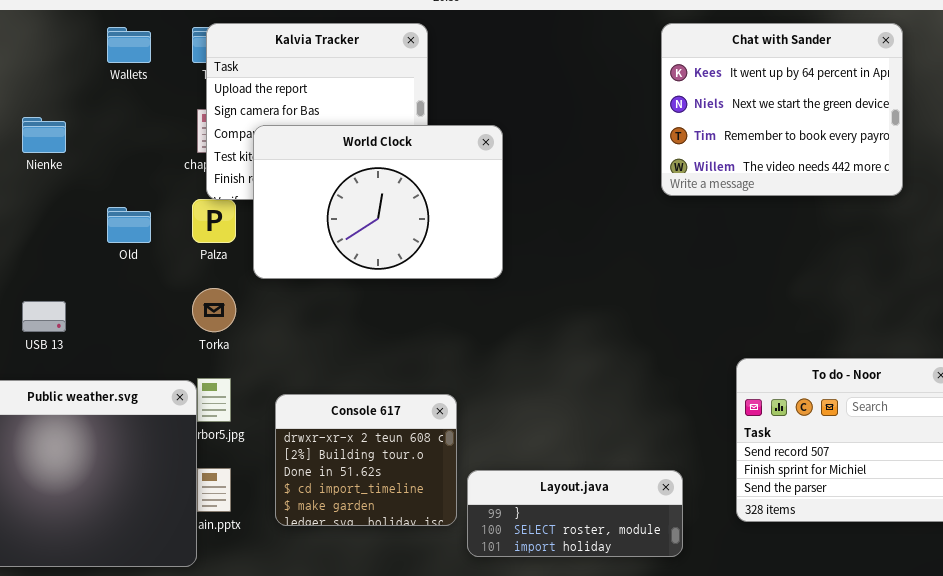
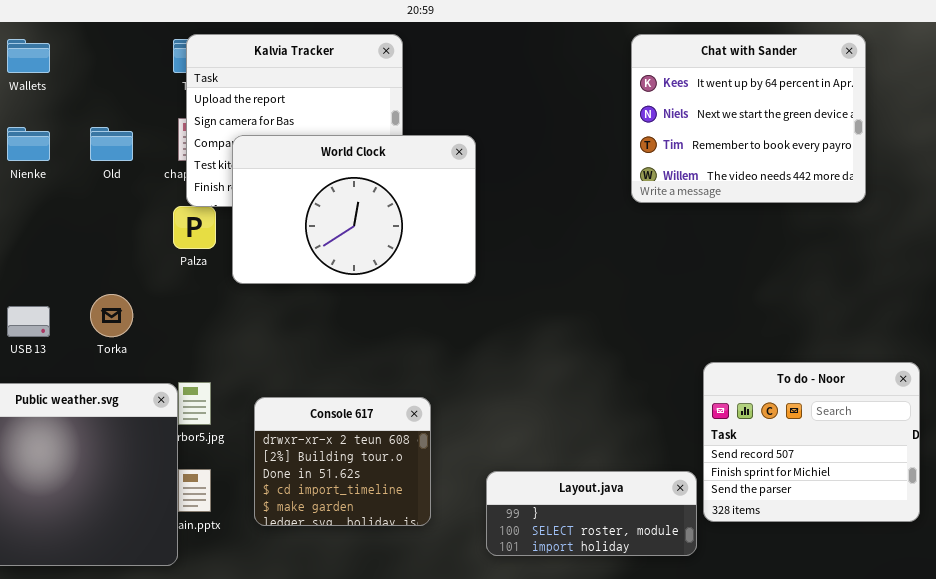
Wallets: [107,27,151,63] -> [7,39,50,73], moved
Old: [107,207,151,243] -> [90,127,133,161], moved
Torka: [192,288,236,332] -> [90,294,133,337], moved
Layout.java: [467,470,683,557] -> [486,471,697,556], moved

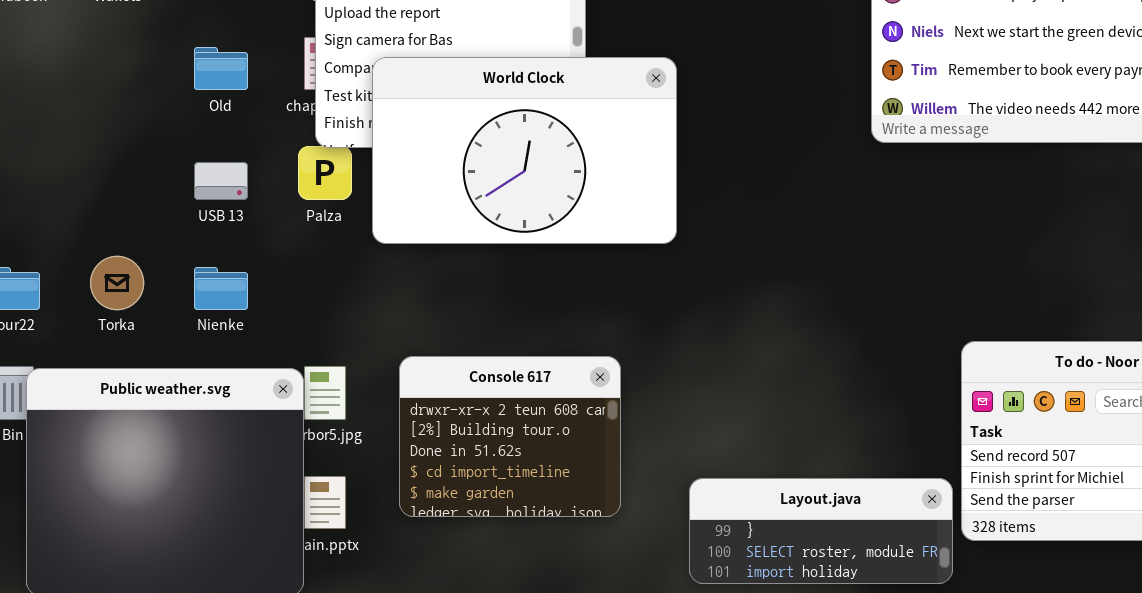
Nienke: [7,127,50,161] -> [194,267,248,310], moved
Torka: [90,294,133,337] -> [90,256,144,310], moved
USB 13: [7,306,50,337] -> [194,162,248,200], moved
Console 617: [254,397,431,526] -> [399,356,621,517], moved

